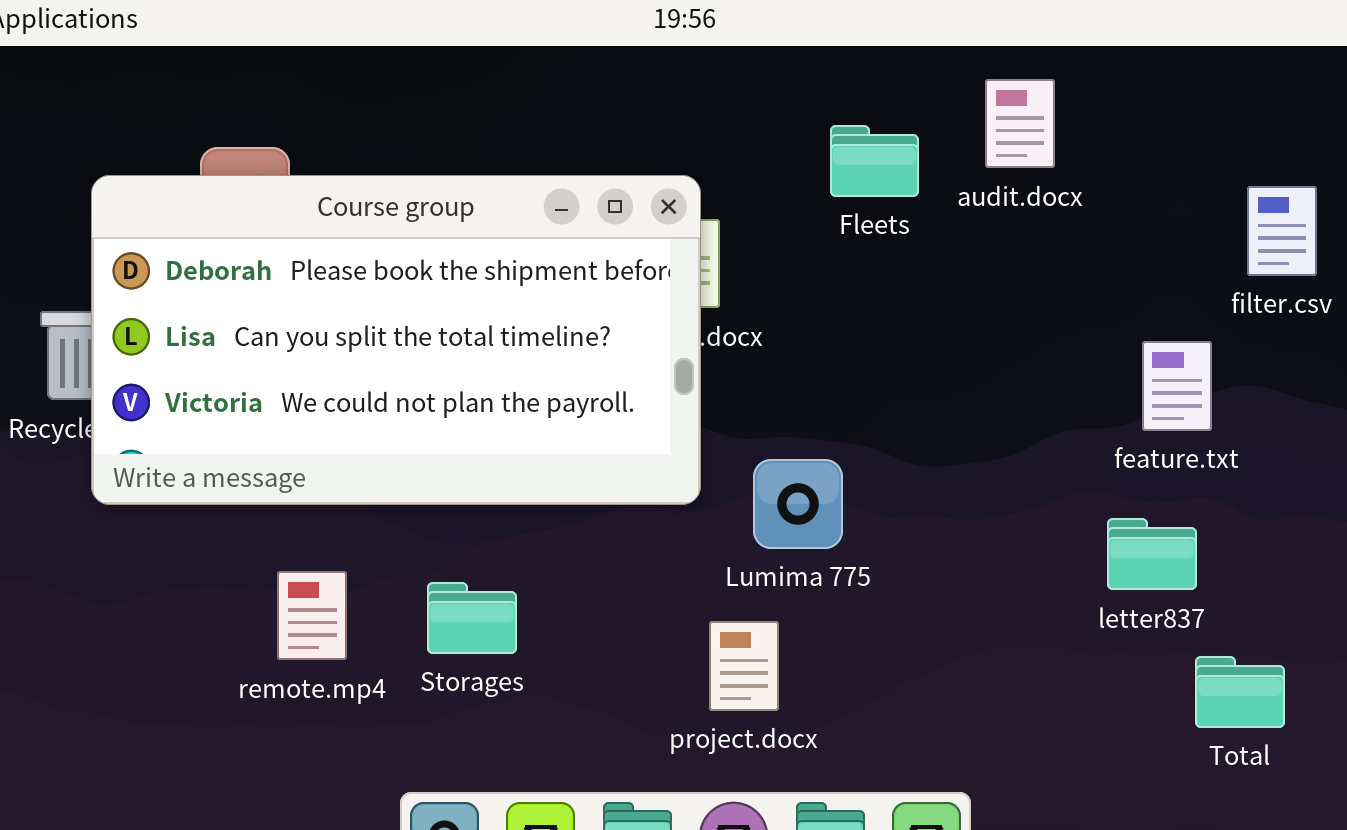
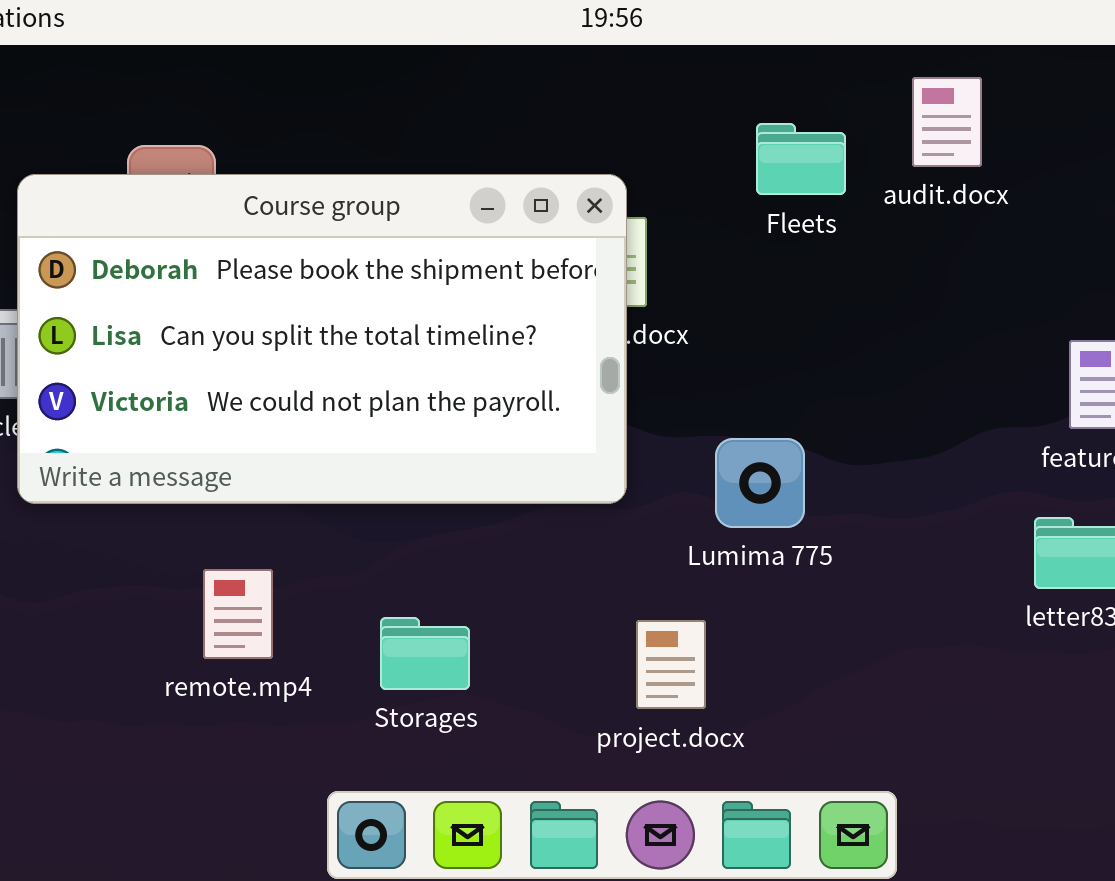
Lumima 775: [753,459,843,549] -> [715,438,805,528], moved
Storages: [427,582,517,654] -> [380,617,470,690], moved

